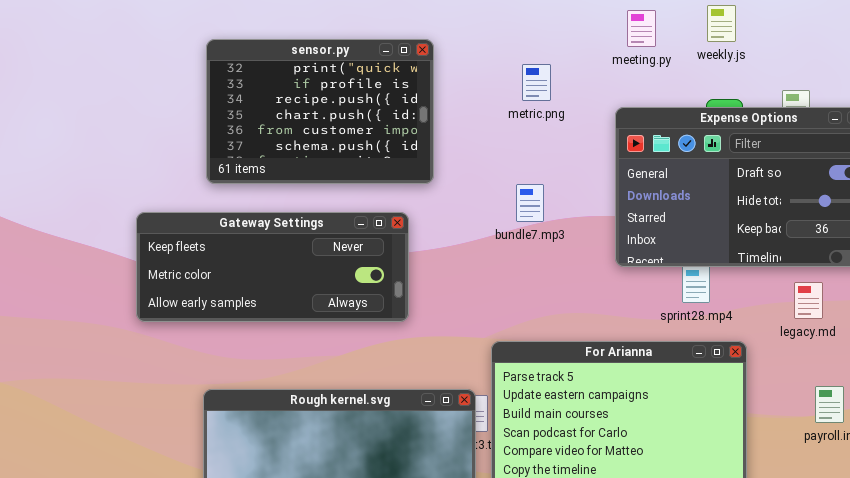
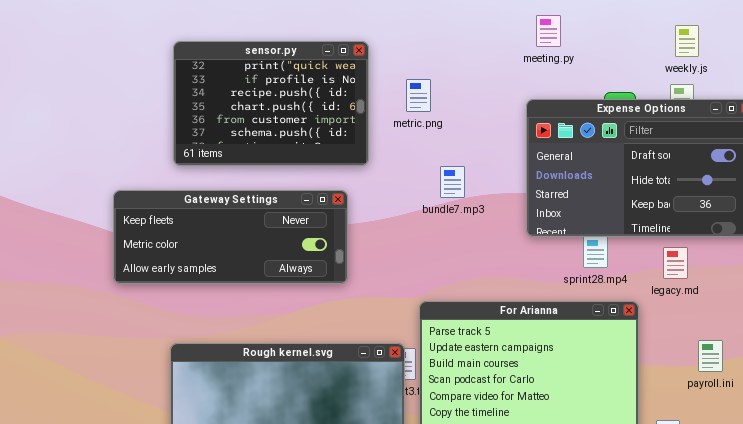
weekly.js: [707,5,736,42] -> [675,25,699,57], moved
metric.png: [522,64,551,101] -> [406,79,431,112], moved
legacy.md: [794,282,823,319] -> [663,247,688,279], moved

